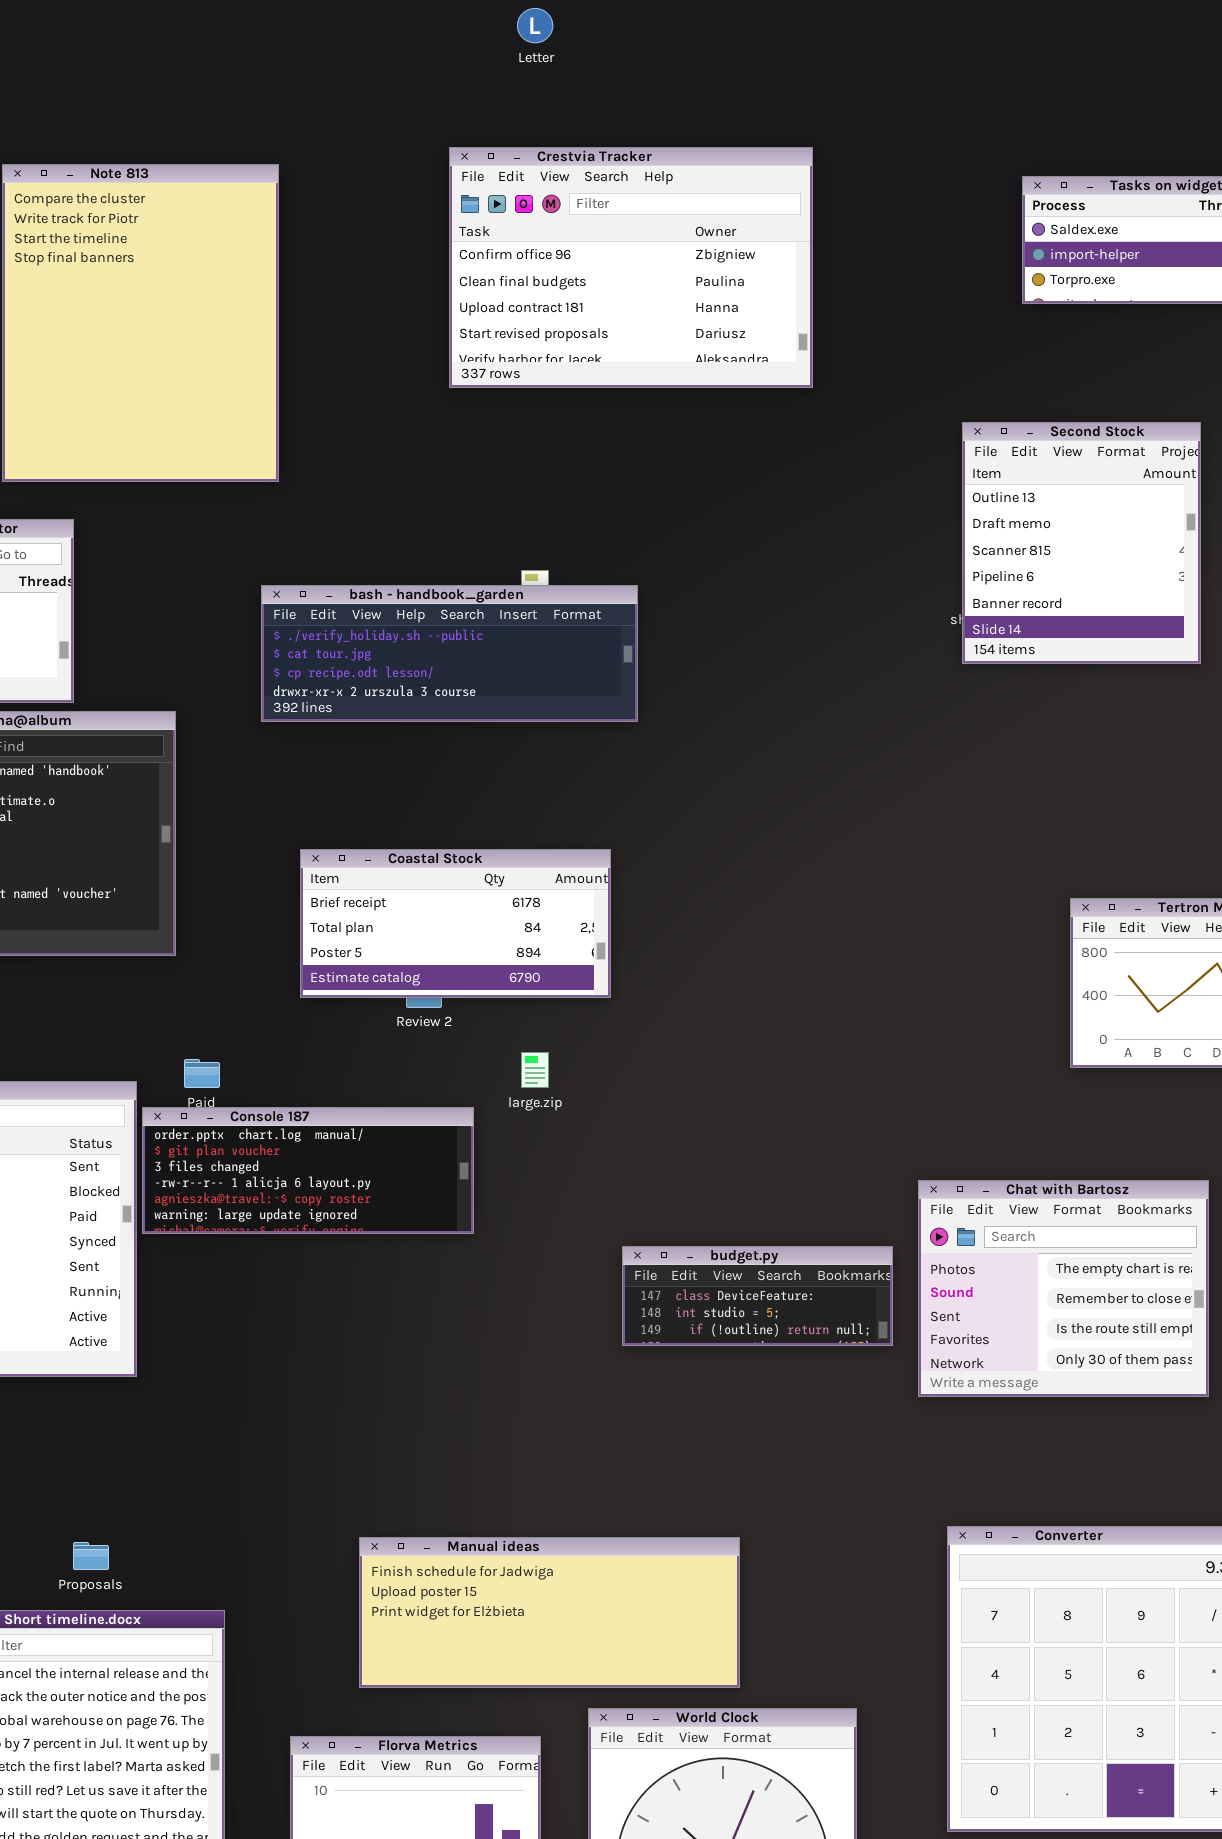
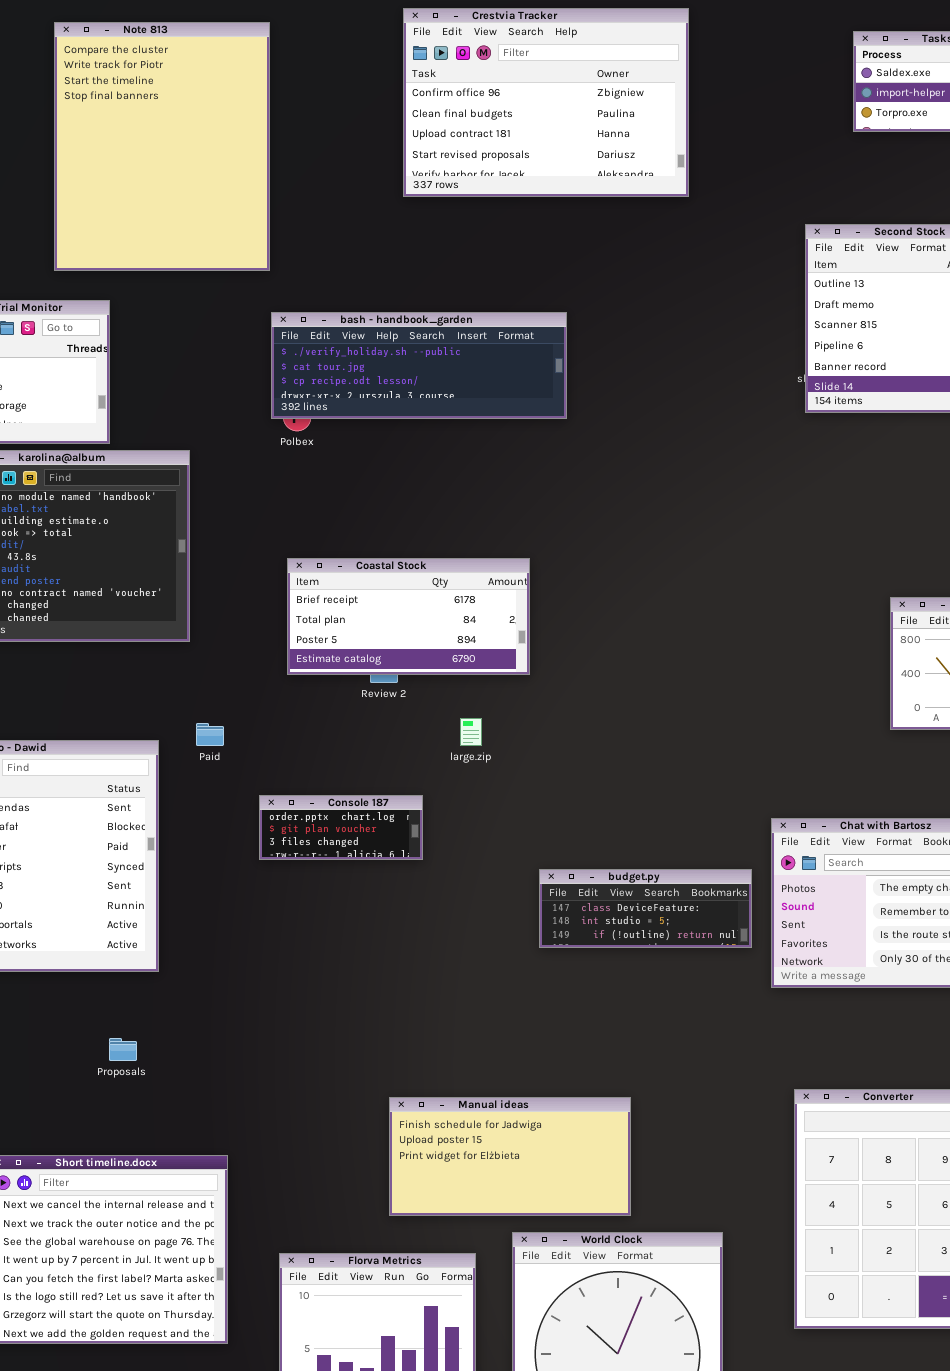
bash - handbook_garden: [261,585,638,722] -> [271,312,567,419], moved
Console 187: [142,1107,474,1234] -> [259,795,423,860], resized
Manual ideas: [359,1537,740,1688] -> [389,1097,631,1216], resized
Proposals: [73,1542,109,1570] -> [109,1038,137,1061], moved

